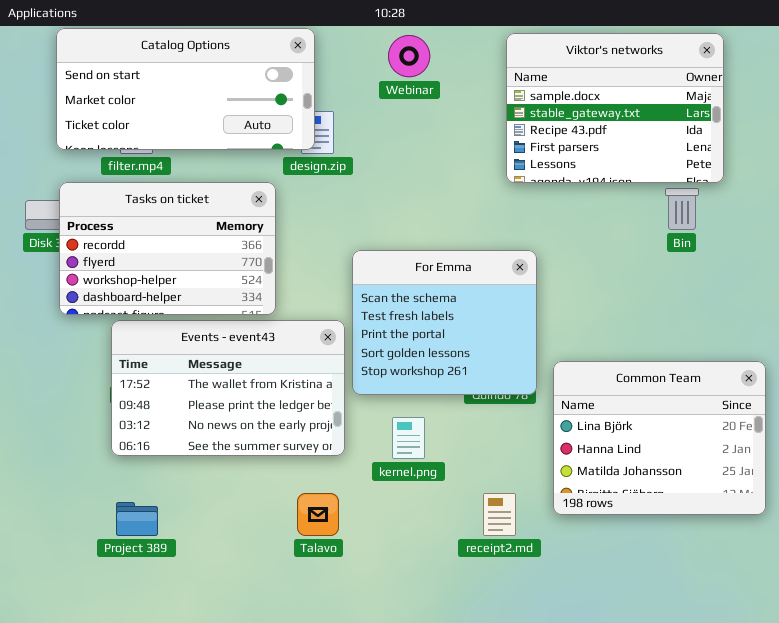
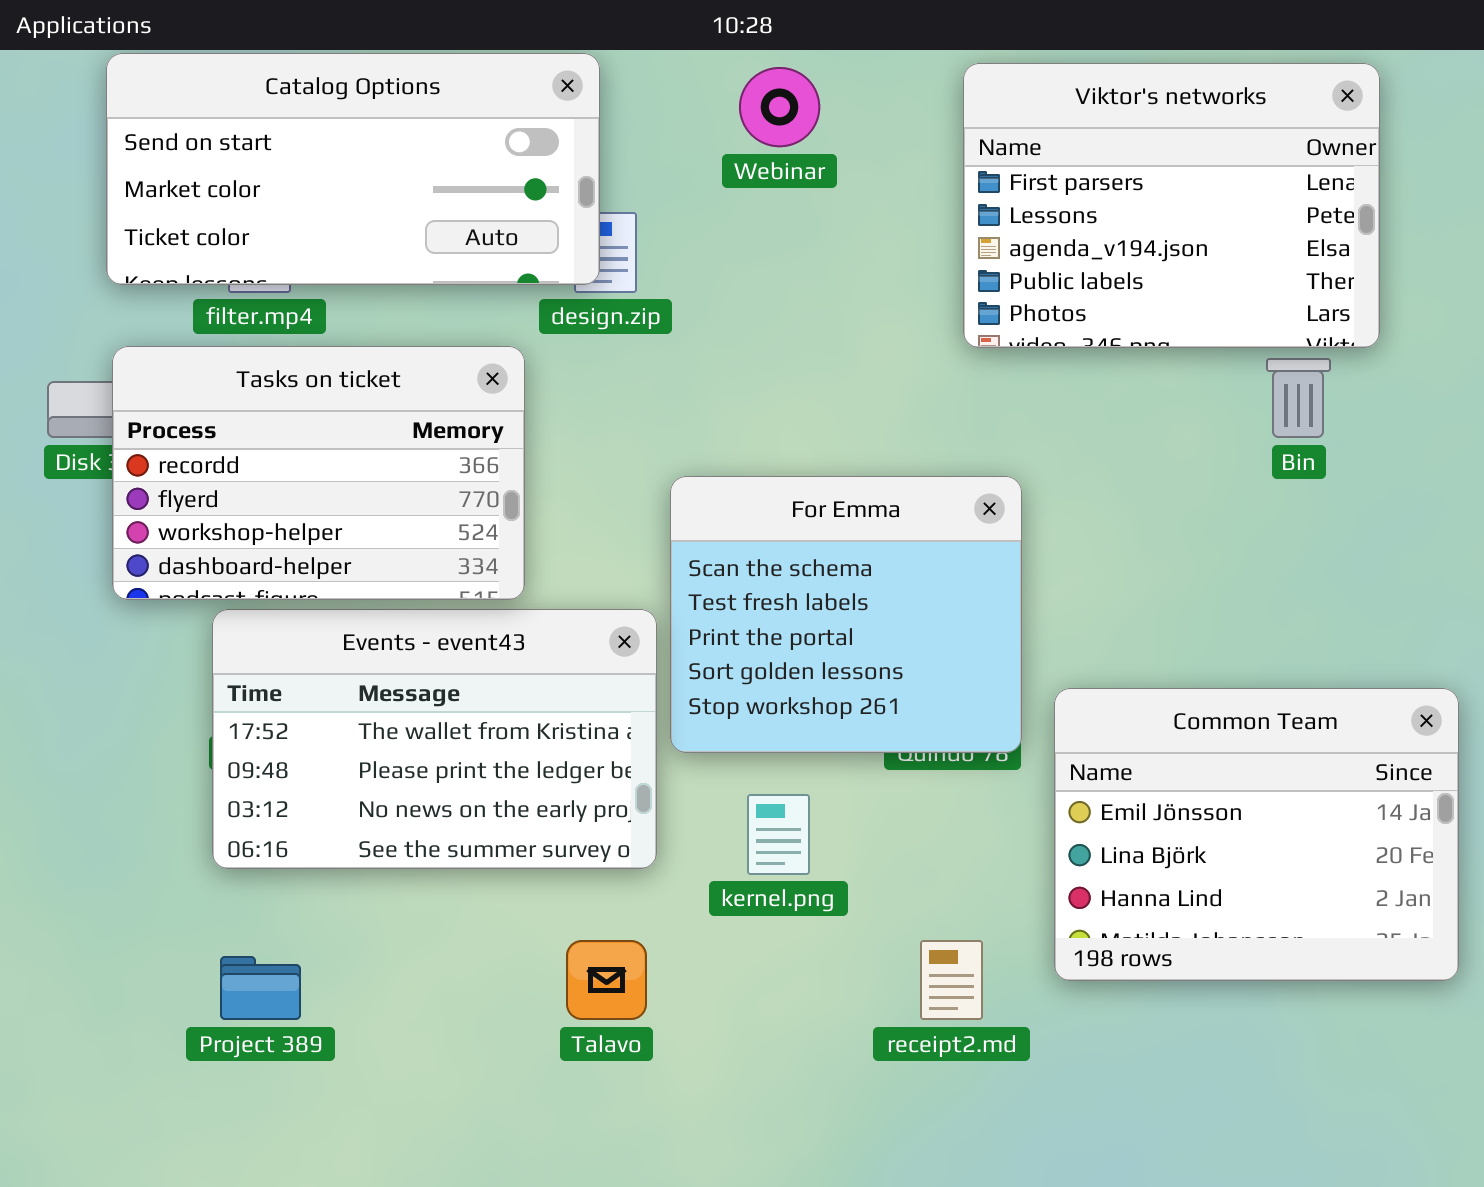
Viktor's networks: [506,33,724,183] -> [963,63,1380,348], scrolled down 3 rows
Common Team: [553,361,766,515] -> [1054,688,1459,981], scrolled up 1 row

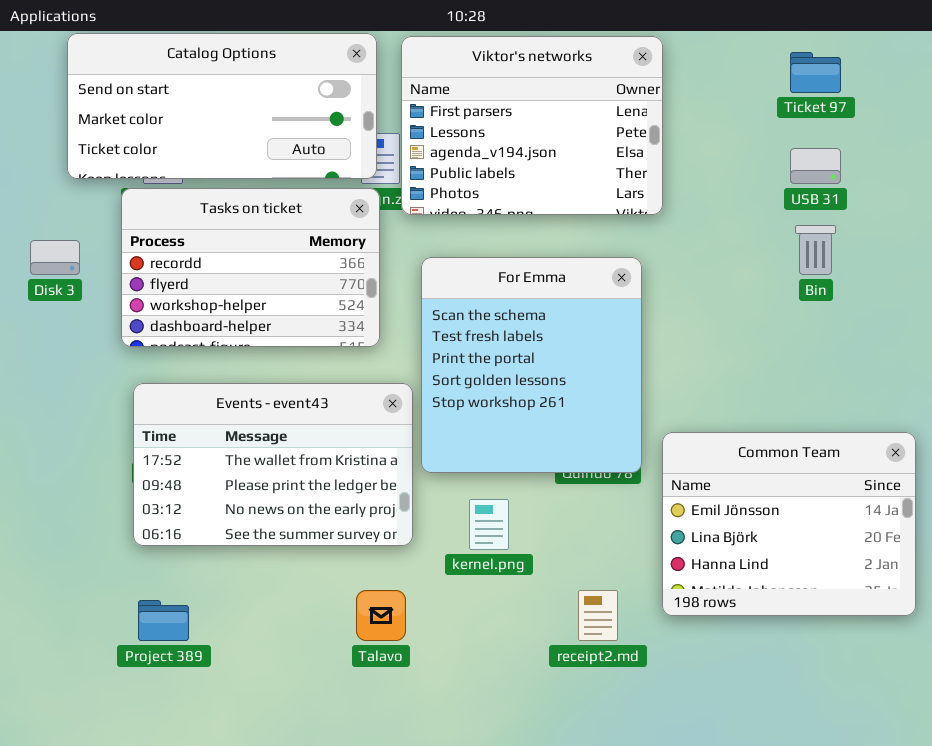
Viktor's networks: [963,63,1380,348] -> [401,36,663,215], moved
Tasks on ticket: [112,346,525,600] -> [121,188,380,347], moved
For Emma: [670,476,1022,753] -> [421,257,642,473], resized

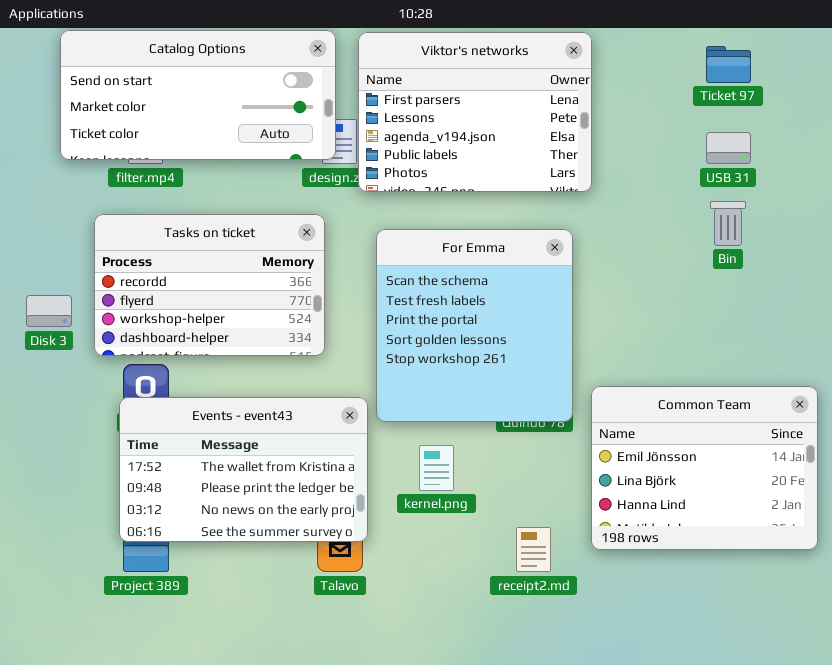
Tasks on ticket: [121,188,380,347] -> [94,214,325,356], moved
Disk 3: [30,240,80,275] -> [26,295,72,327], moved
Events - event43: [133,383,413,546] -> [119,397,368,542], moved

